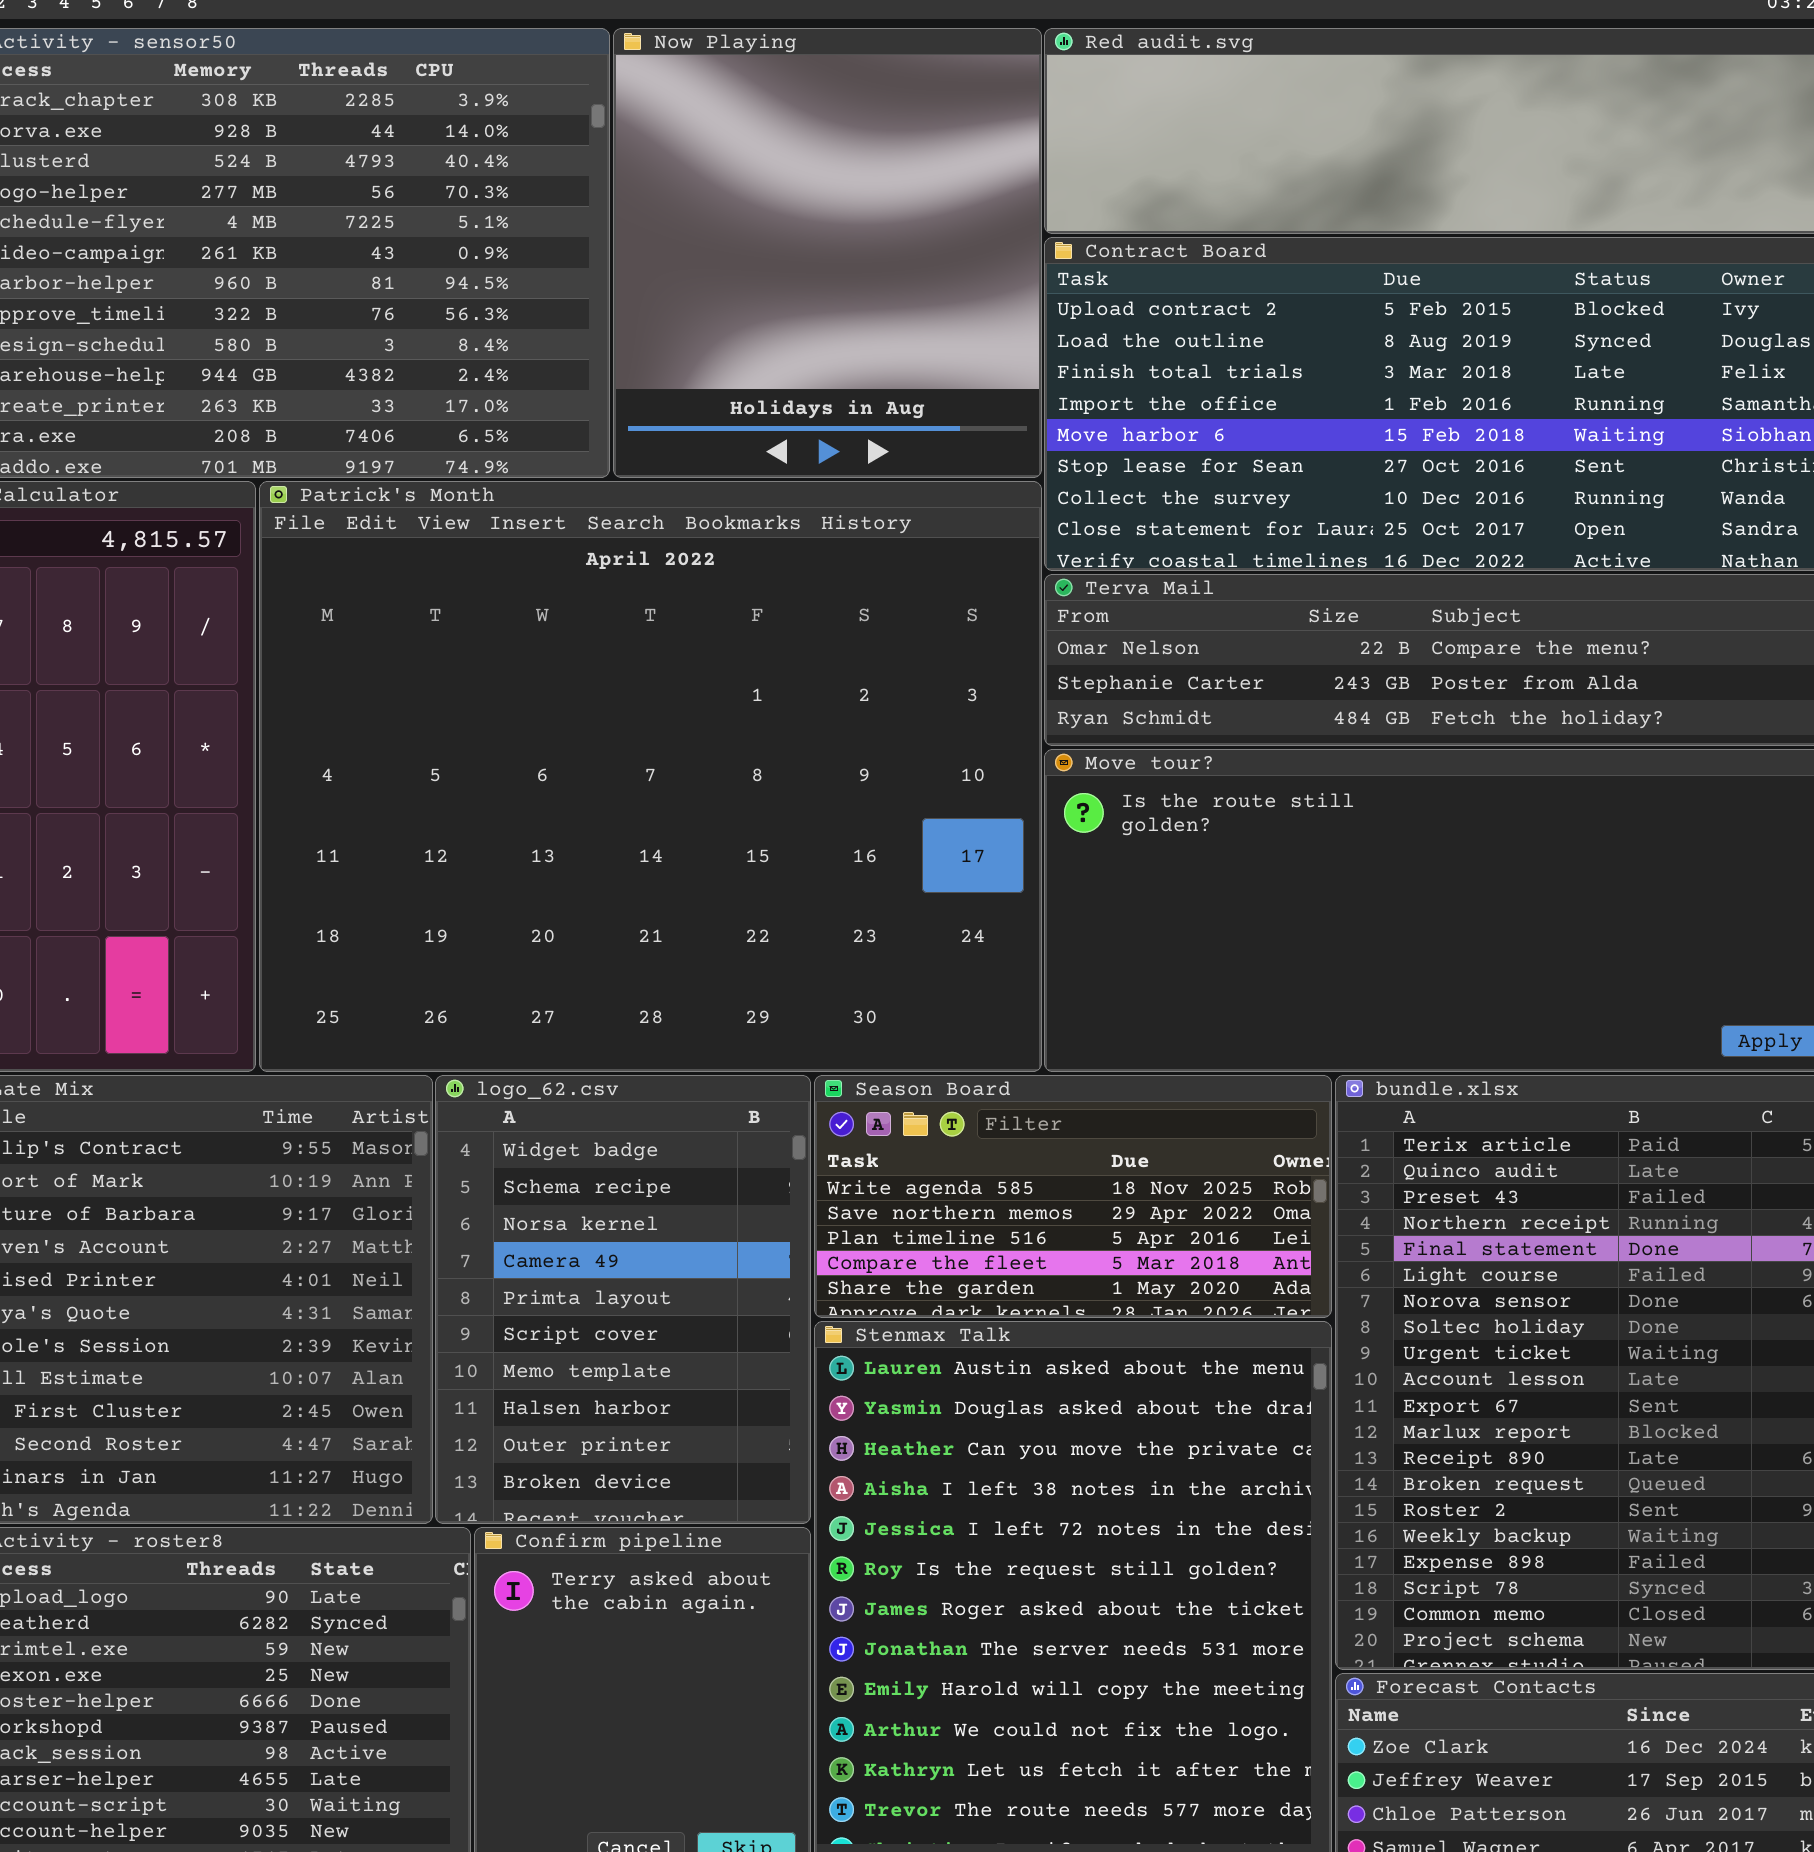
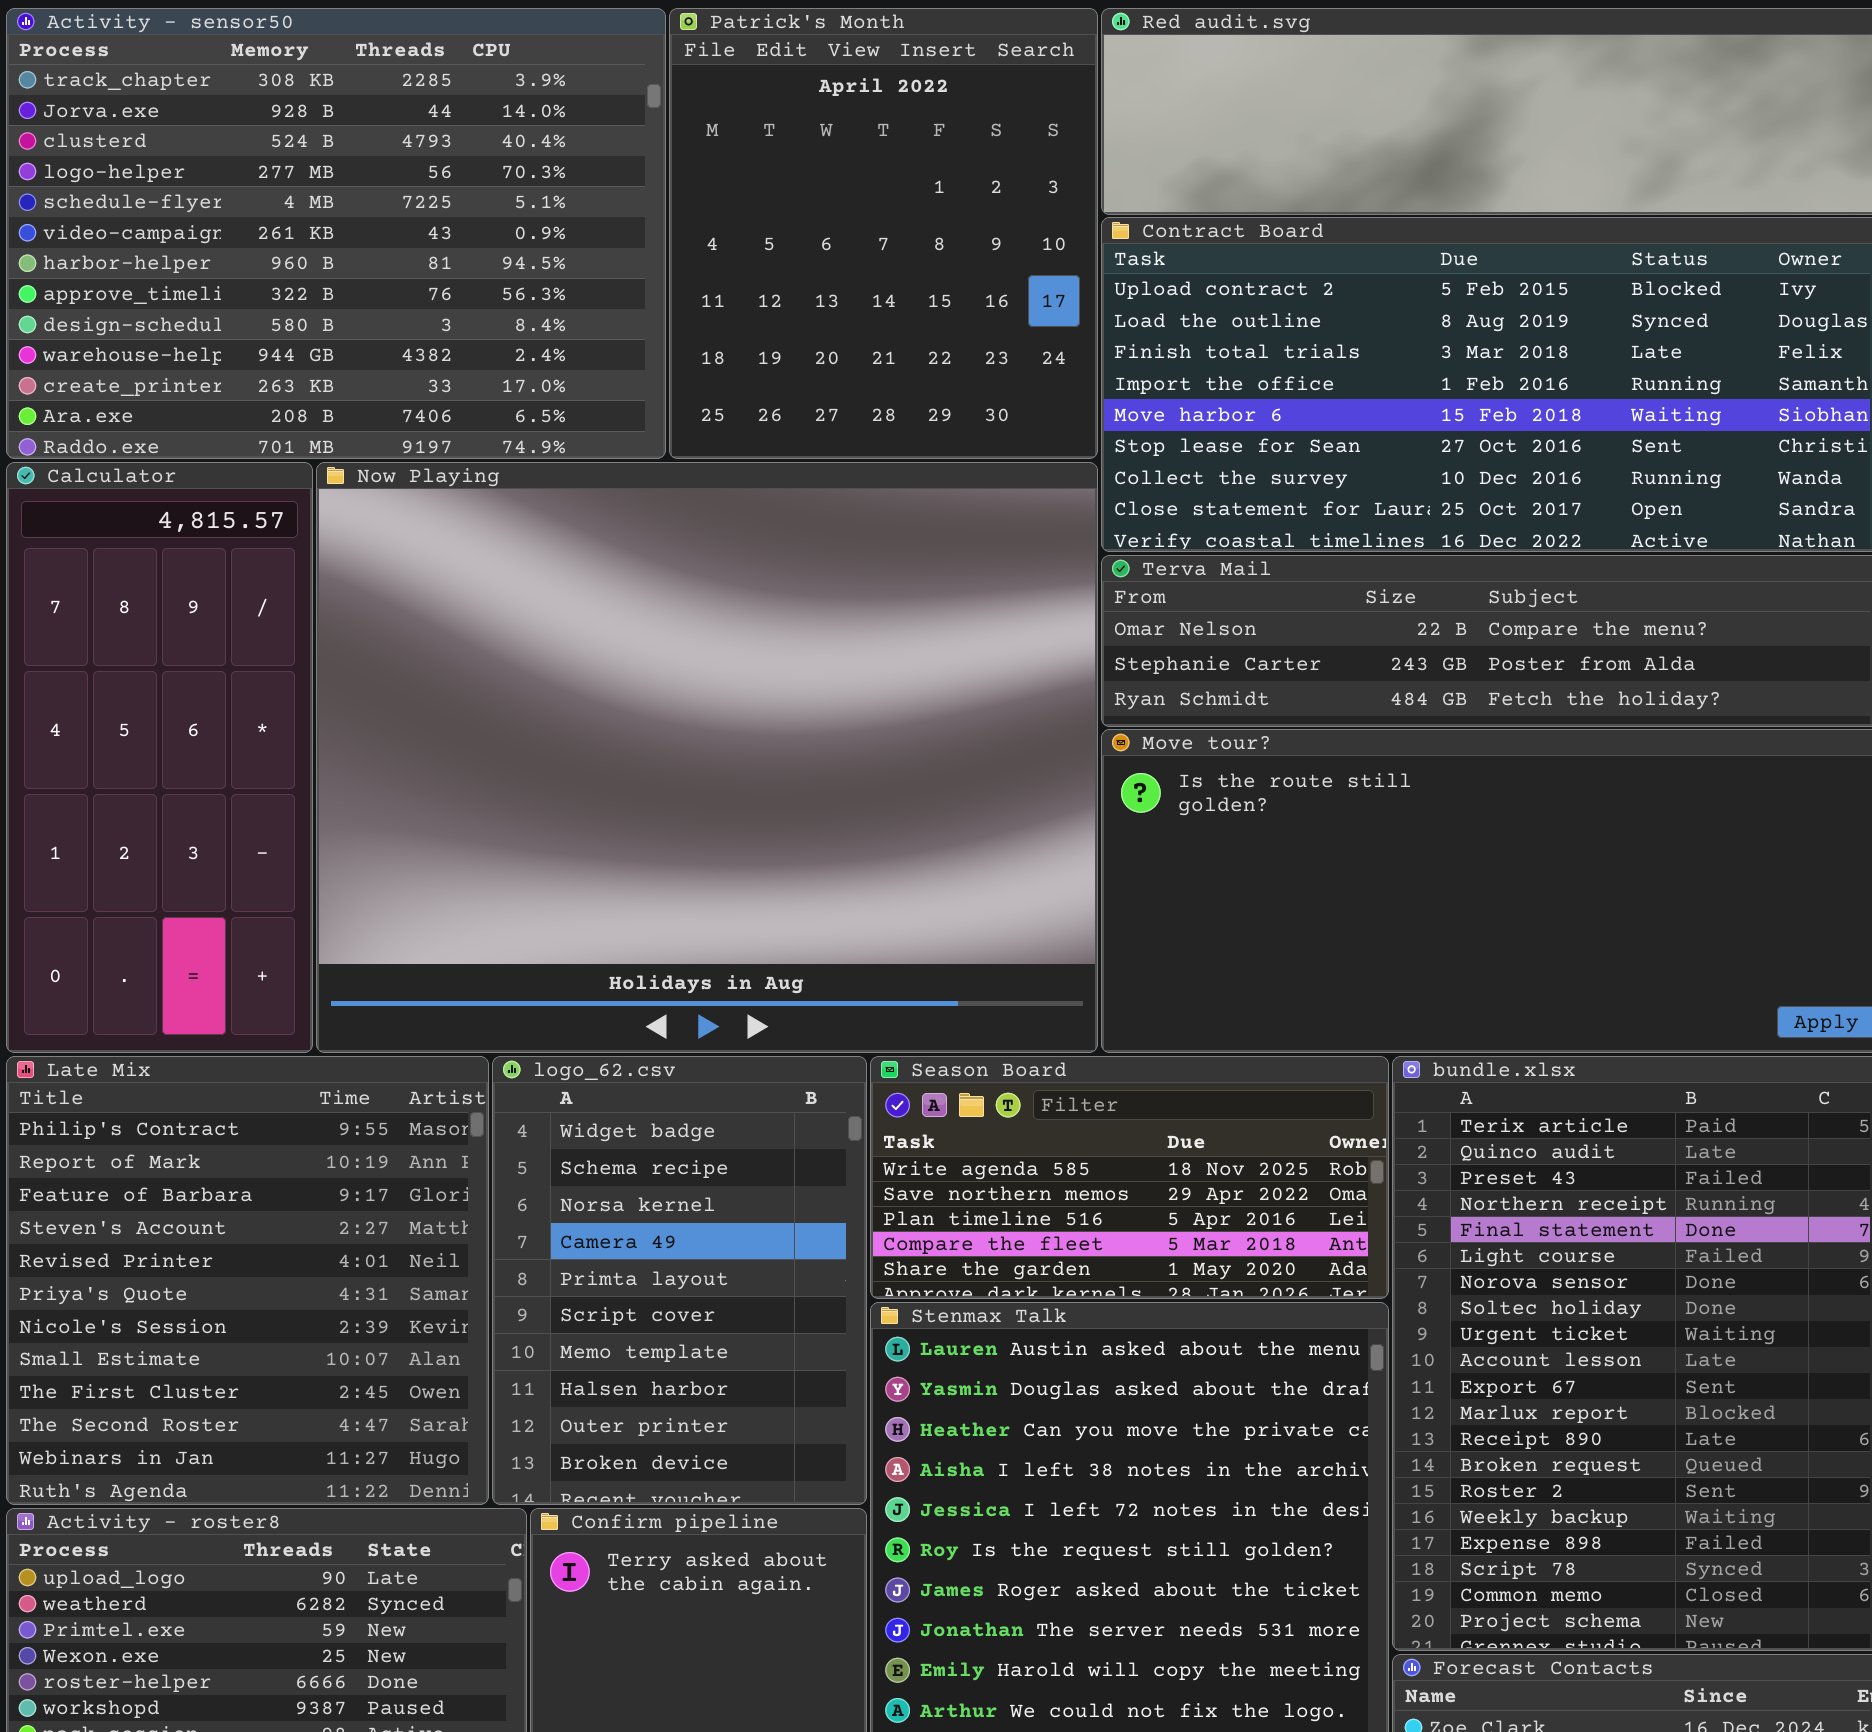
Now Playing: [613,28,1042,478] -> [316,462,1098,1053], moved, resized
Patrick's Month: [259,481,1042,1072] -> [669,8,1098,459], moved, resized

